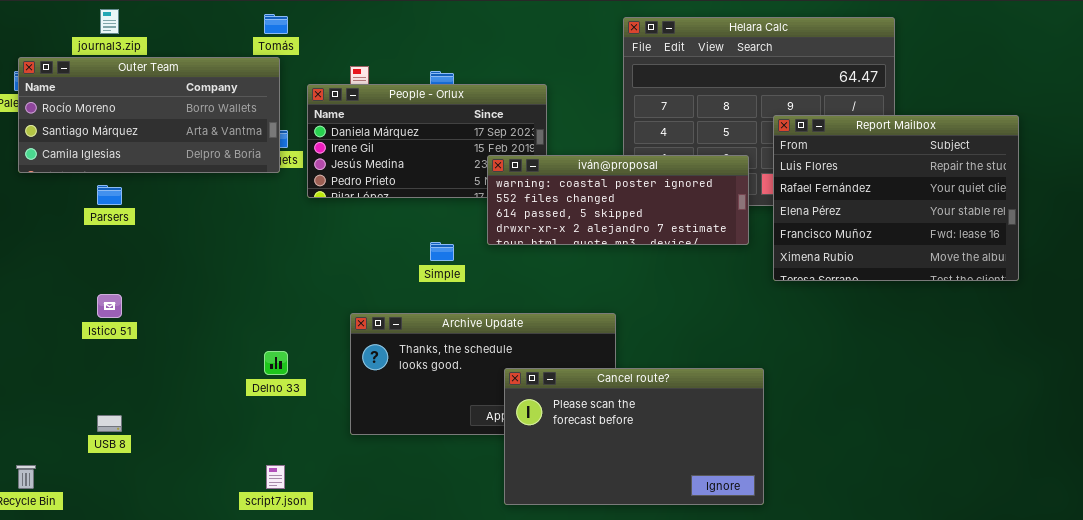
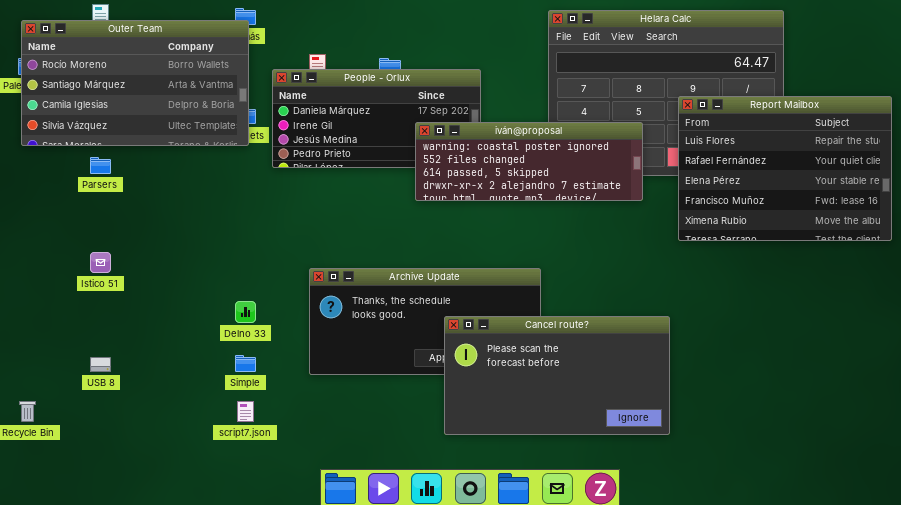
Outer Team: [18,57,280,173] -> [21,20,249,146], resized
iván@proposal: [487,155,749,245] -> [415,122,643,201], moved
Simple: [430,242,454,261] -> [235,355,256,372], moved

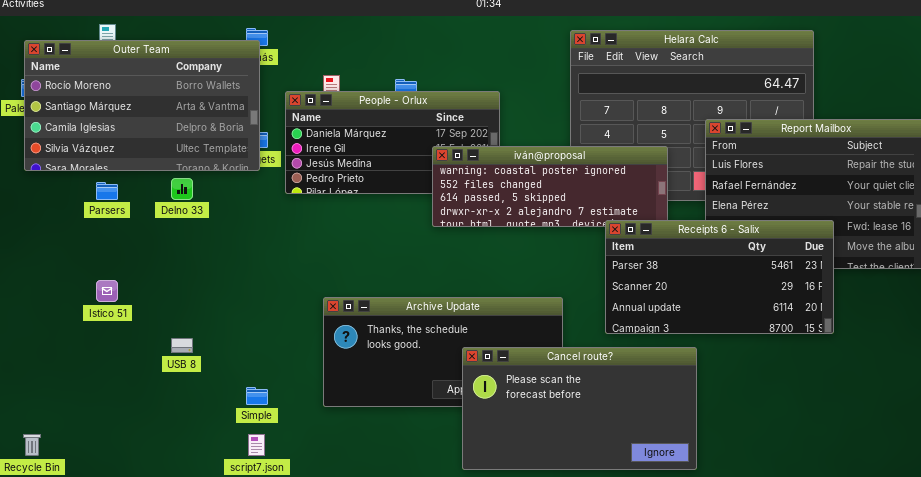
Receipts 6 - Salix: none -> [605,220,834,334], opened
Delno 33: [235,301,256,323] -> [171,178,193,200], moved
USB 8: [90,357,111,372] -> [171,338,193,353], moved

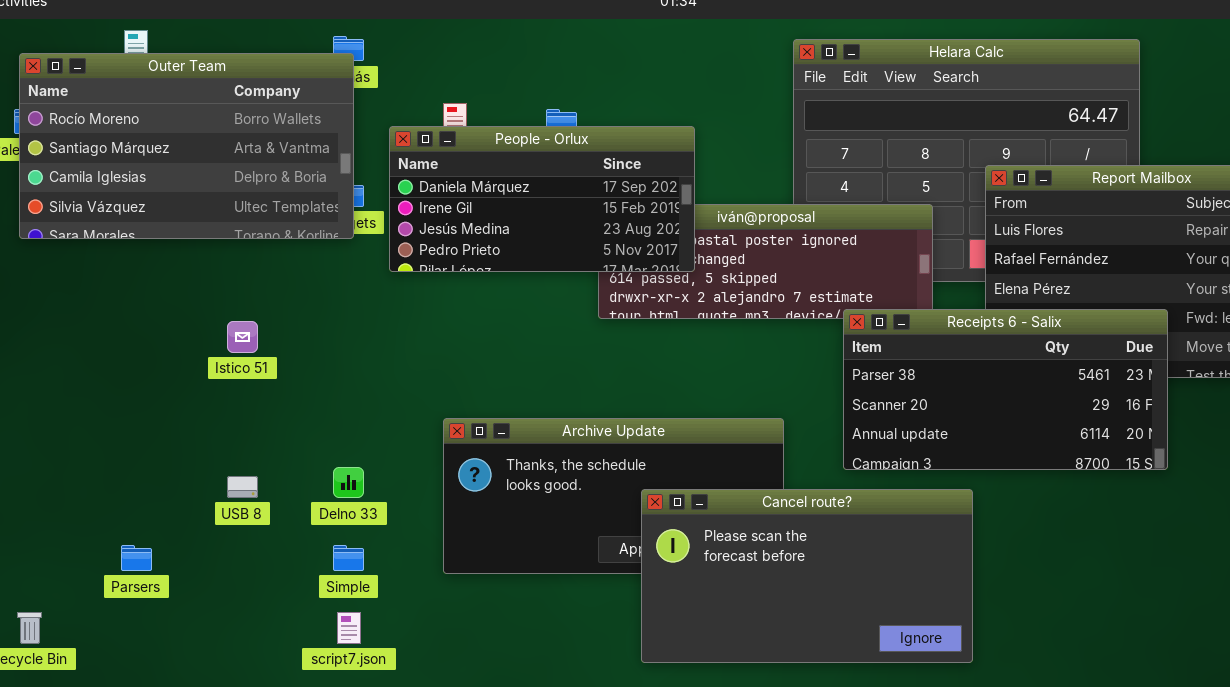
People - Orlux: [285,91,500,194] -> [389,126,695,272], raised
Delno 33: [171,178,193,200] -> [333,467,364,498], moved
Parsers: [96,182,118,200] -> [121,545,152,571], moved
Istico 51: [96,280,118,302] -> [227,321,258,353], moved

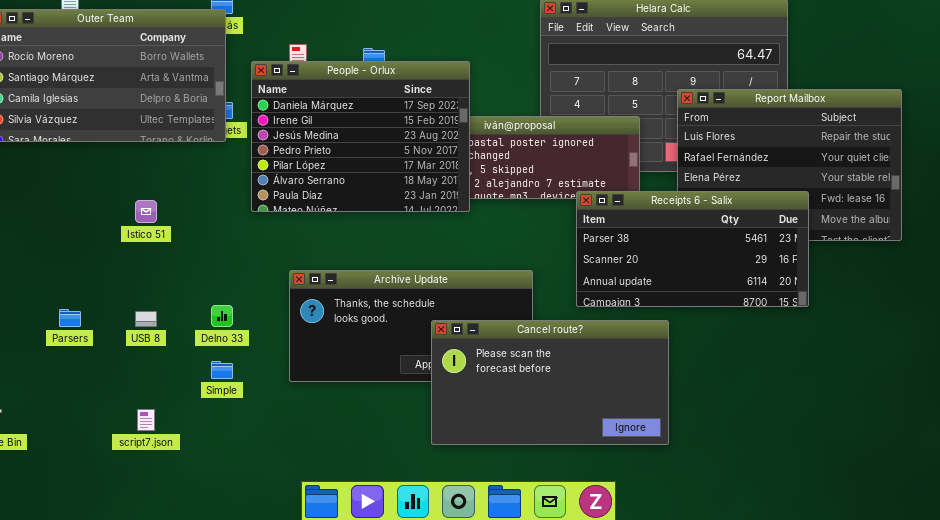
People - Orlux: [389,126,695,272] -> [251,61,470,212], resized
Parsers: [121,545,152,571] -> [59,309,81,327], moved
script7.json: [337,612,361,644] -> [137,409,155,431], moved

